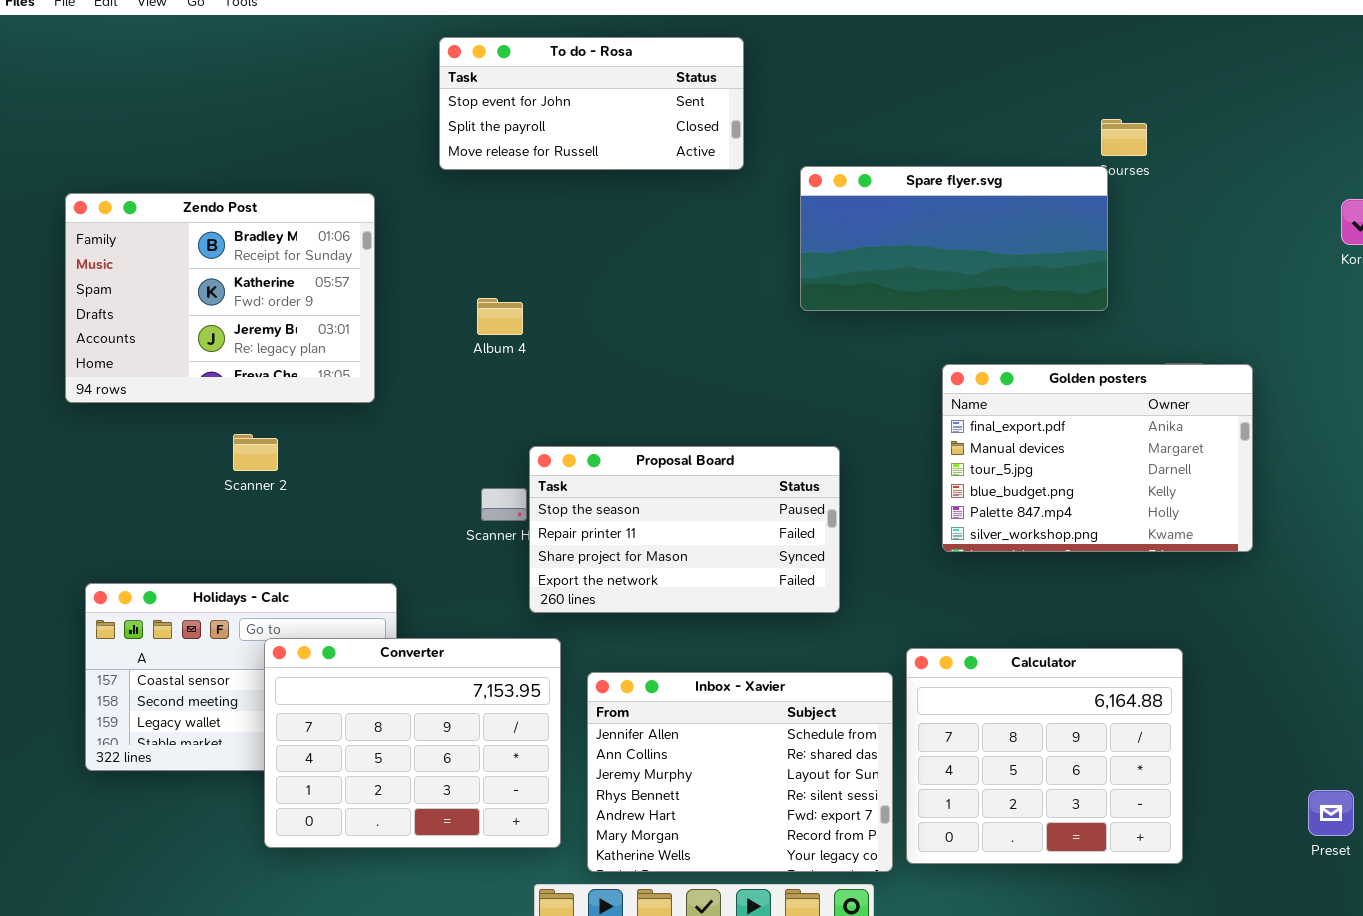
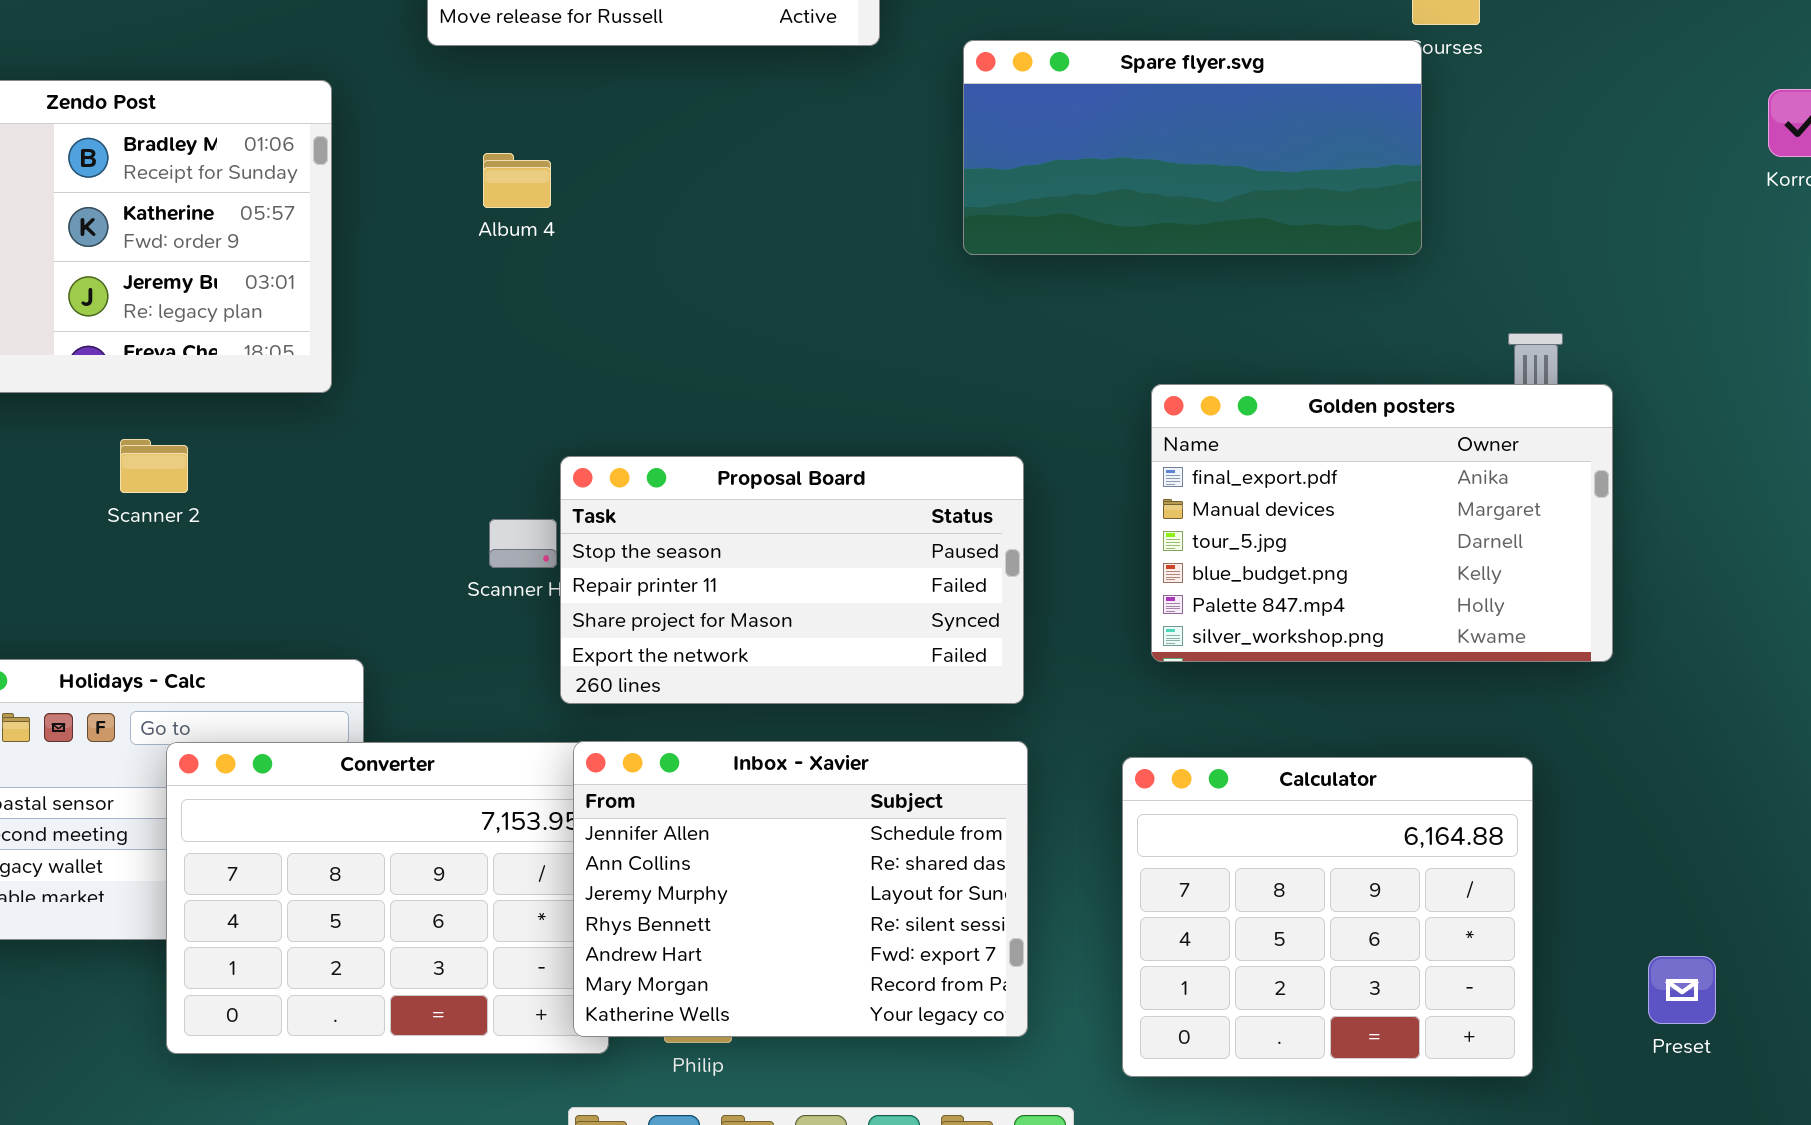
Album 4: [477,298,523,335] -> [483,153,551,208], moved
Golden posters: [942,364,1253,552] -> [1151,384,1613,662], moved
Inbox - Xavier: [587,672,893,872] -> [573,741,1028,1037], moved
Preset: [1308,790,1354,836] -> [1648,956,1716,1024], moved

